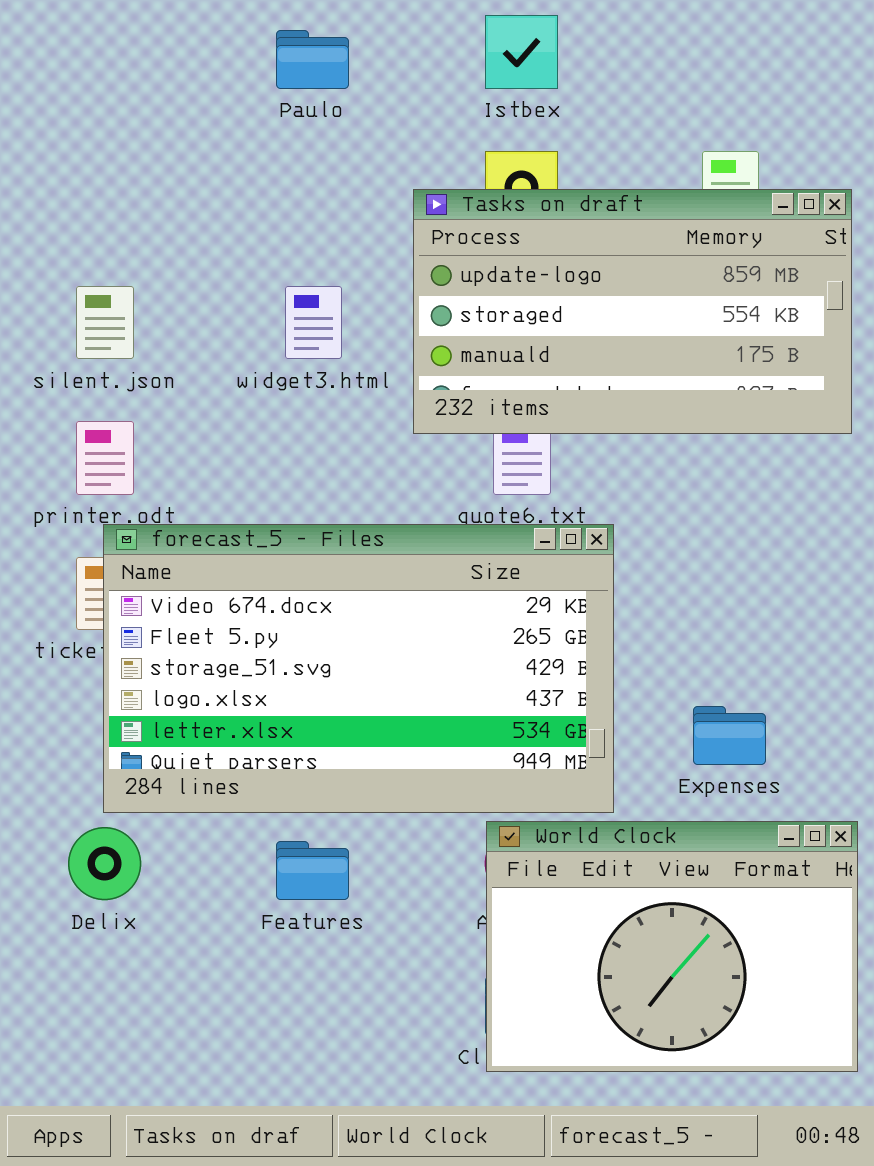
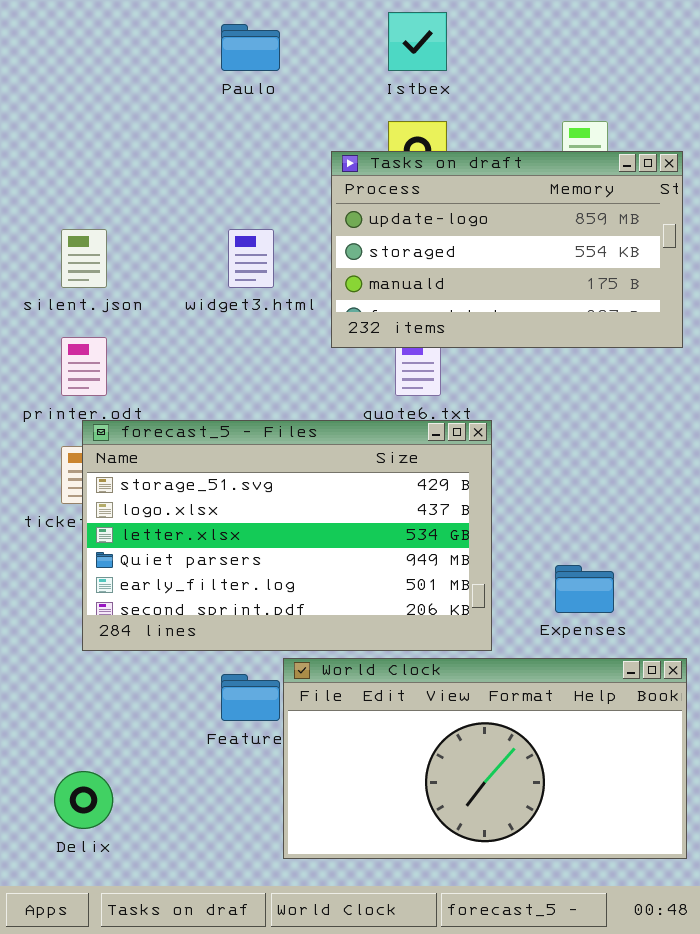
forecast_5 - Files: [103,524,614,813] -> [82,420,492,651], scrolled down 2 rows
World Clock: [486,821,858,1072] -> [283,658,687,859], resized
Delix: [68,827,141,900] -> [54,771,113,829], moved

